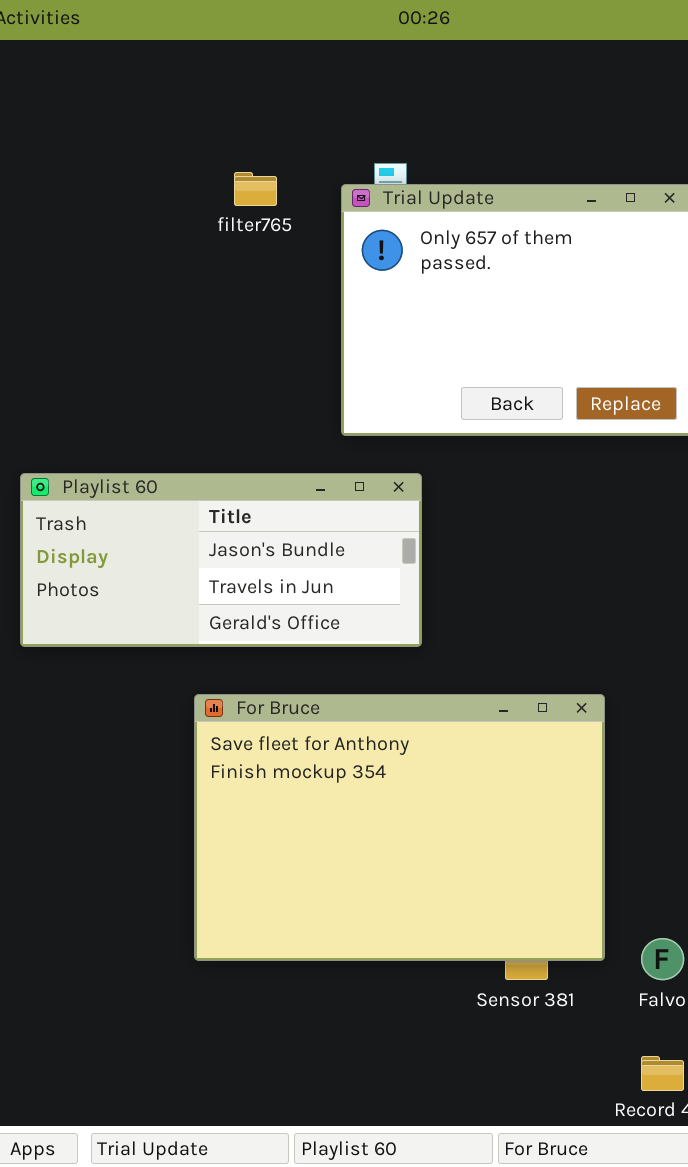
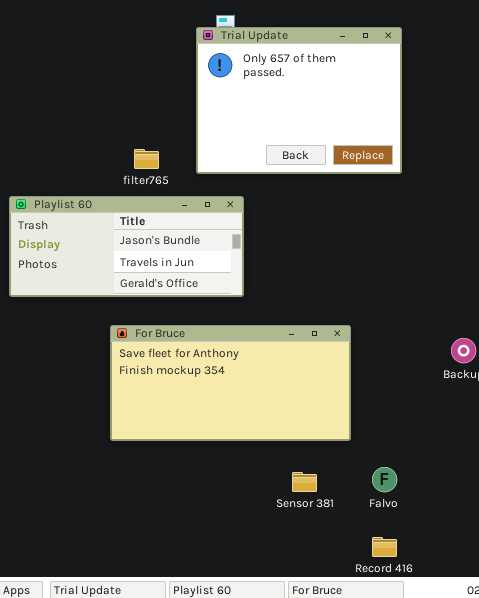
filter765: [234,172,277,206] -> [134,149,159,169], moved
For Bruce: [194,694,605,961] -> [110,325,351,441], resized

